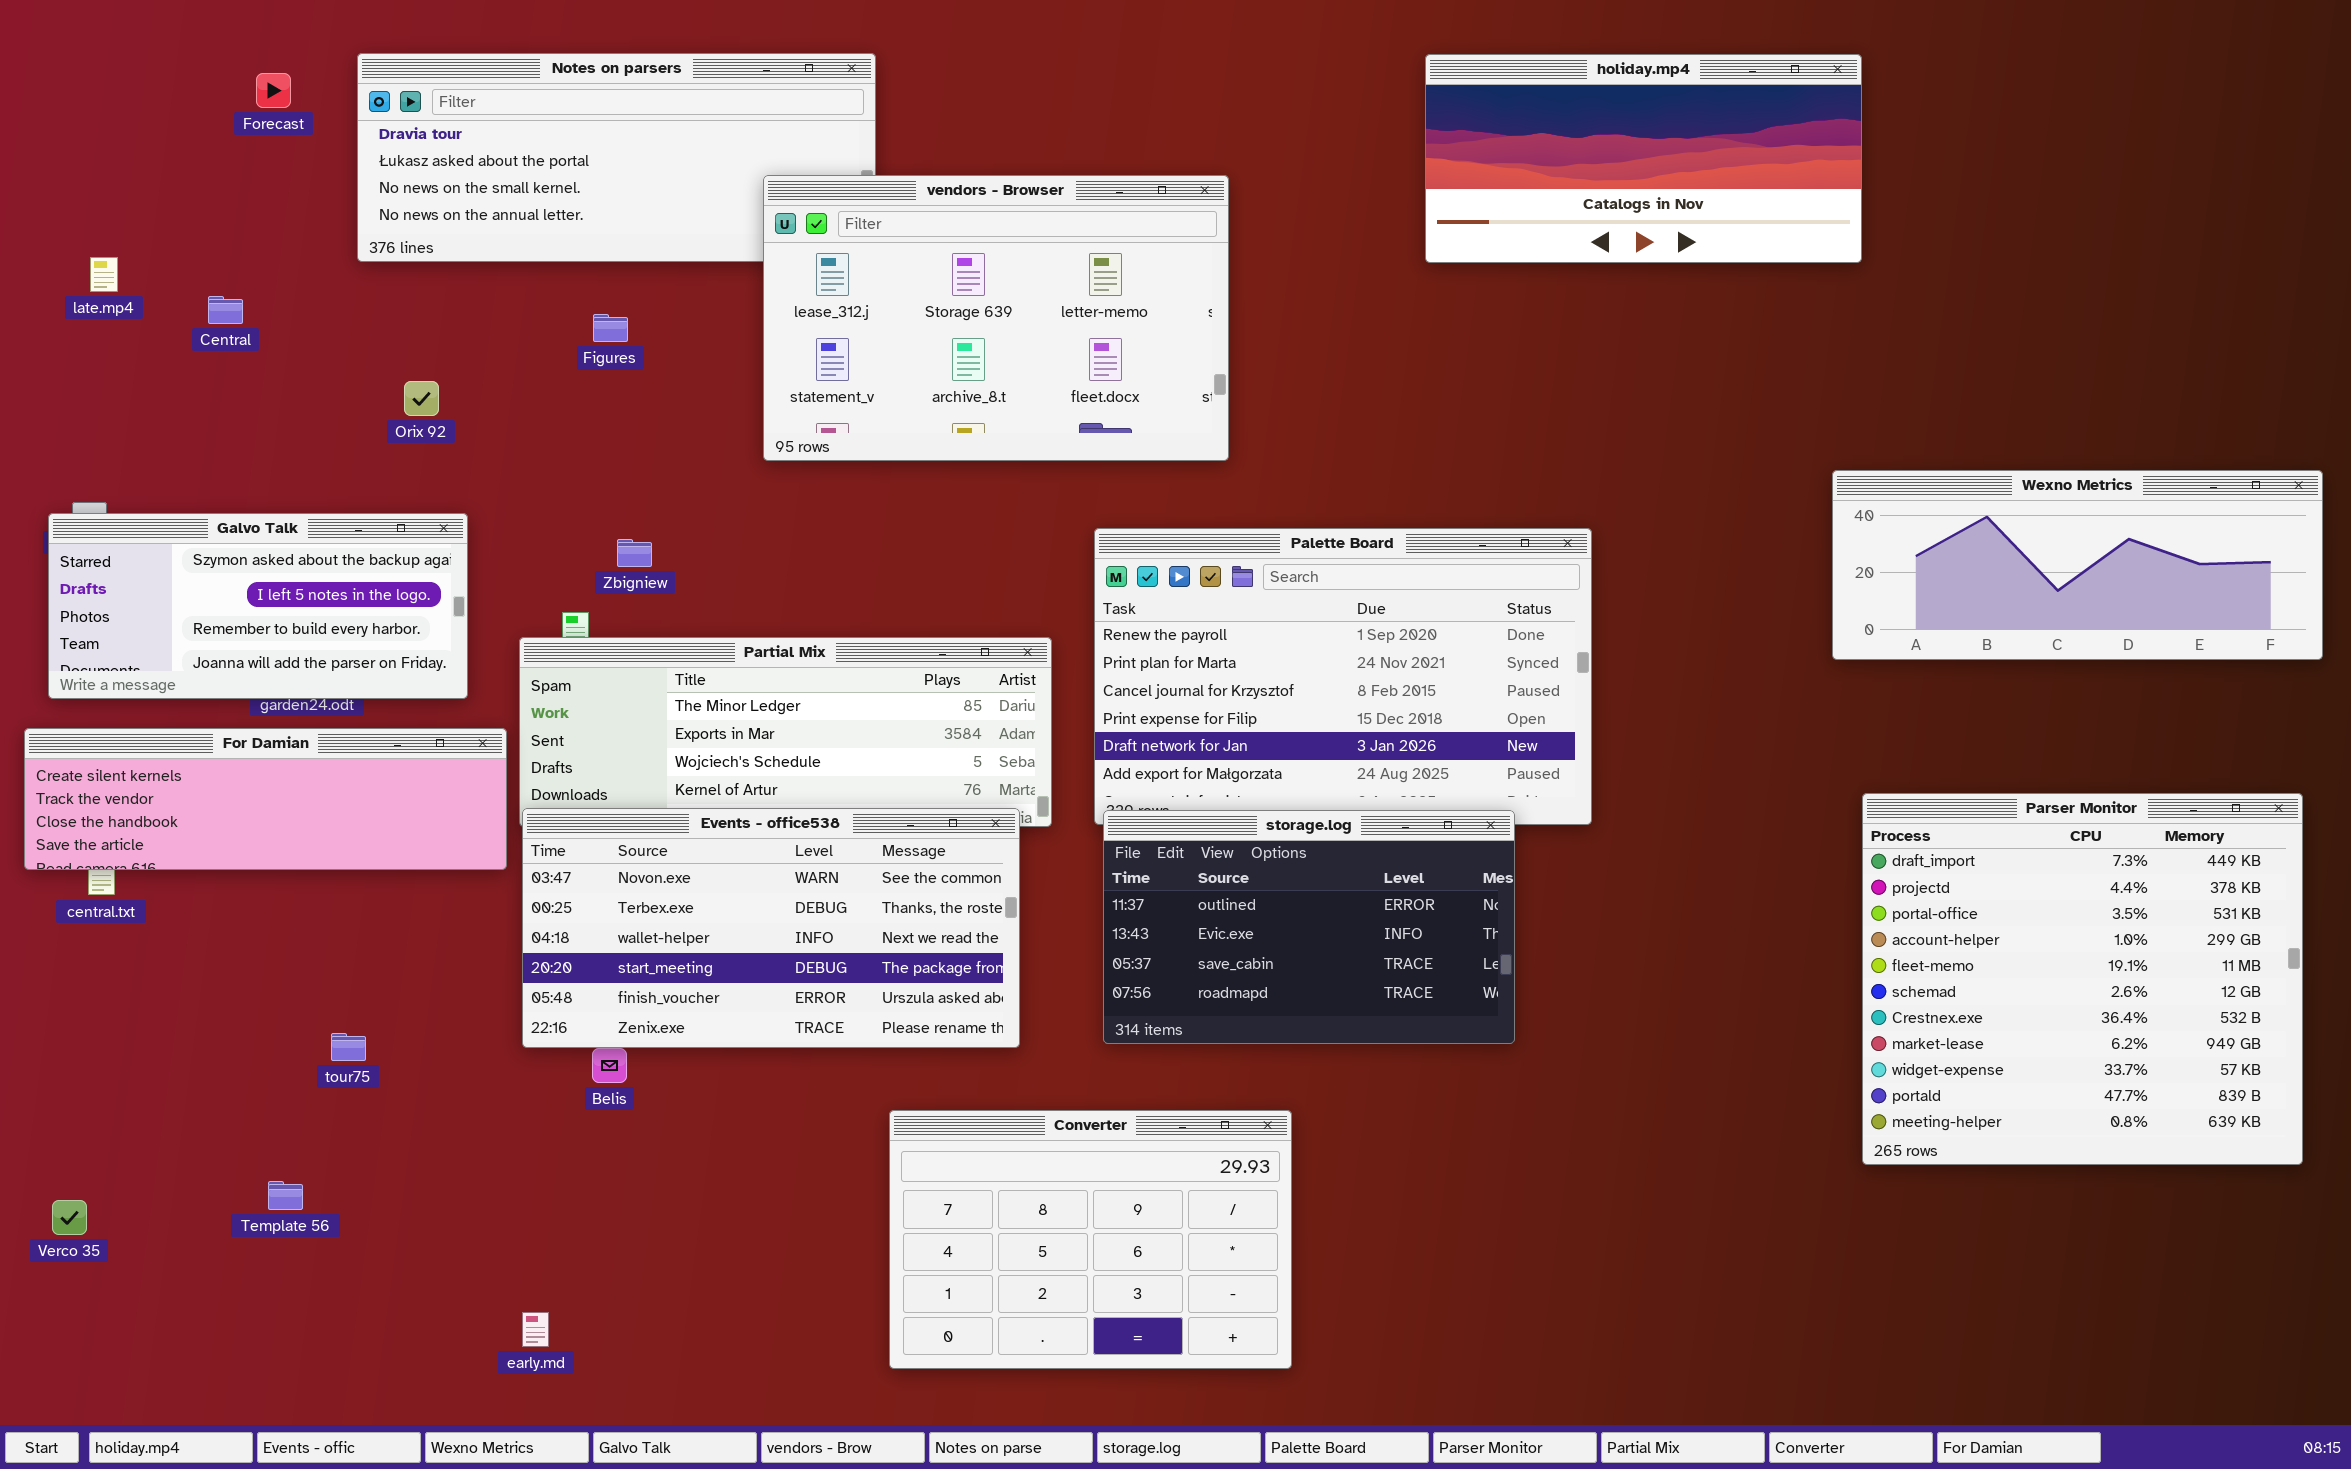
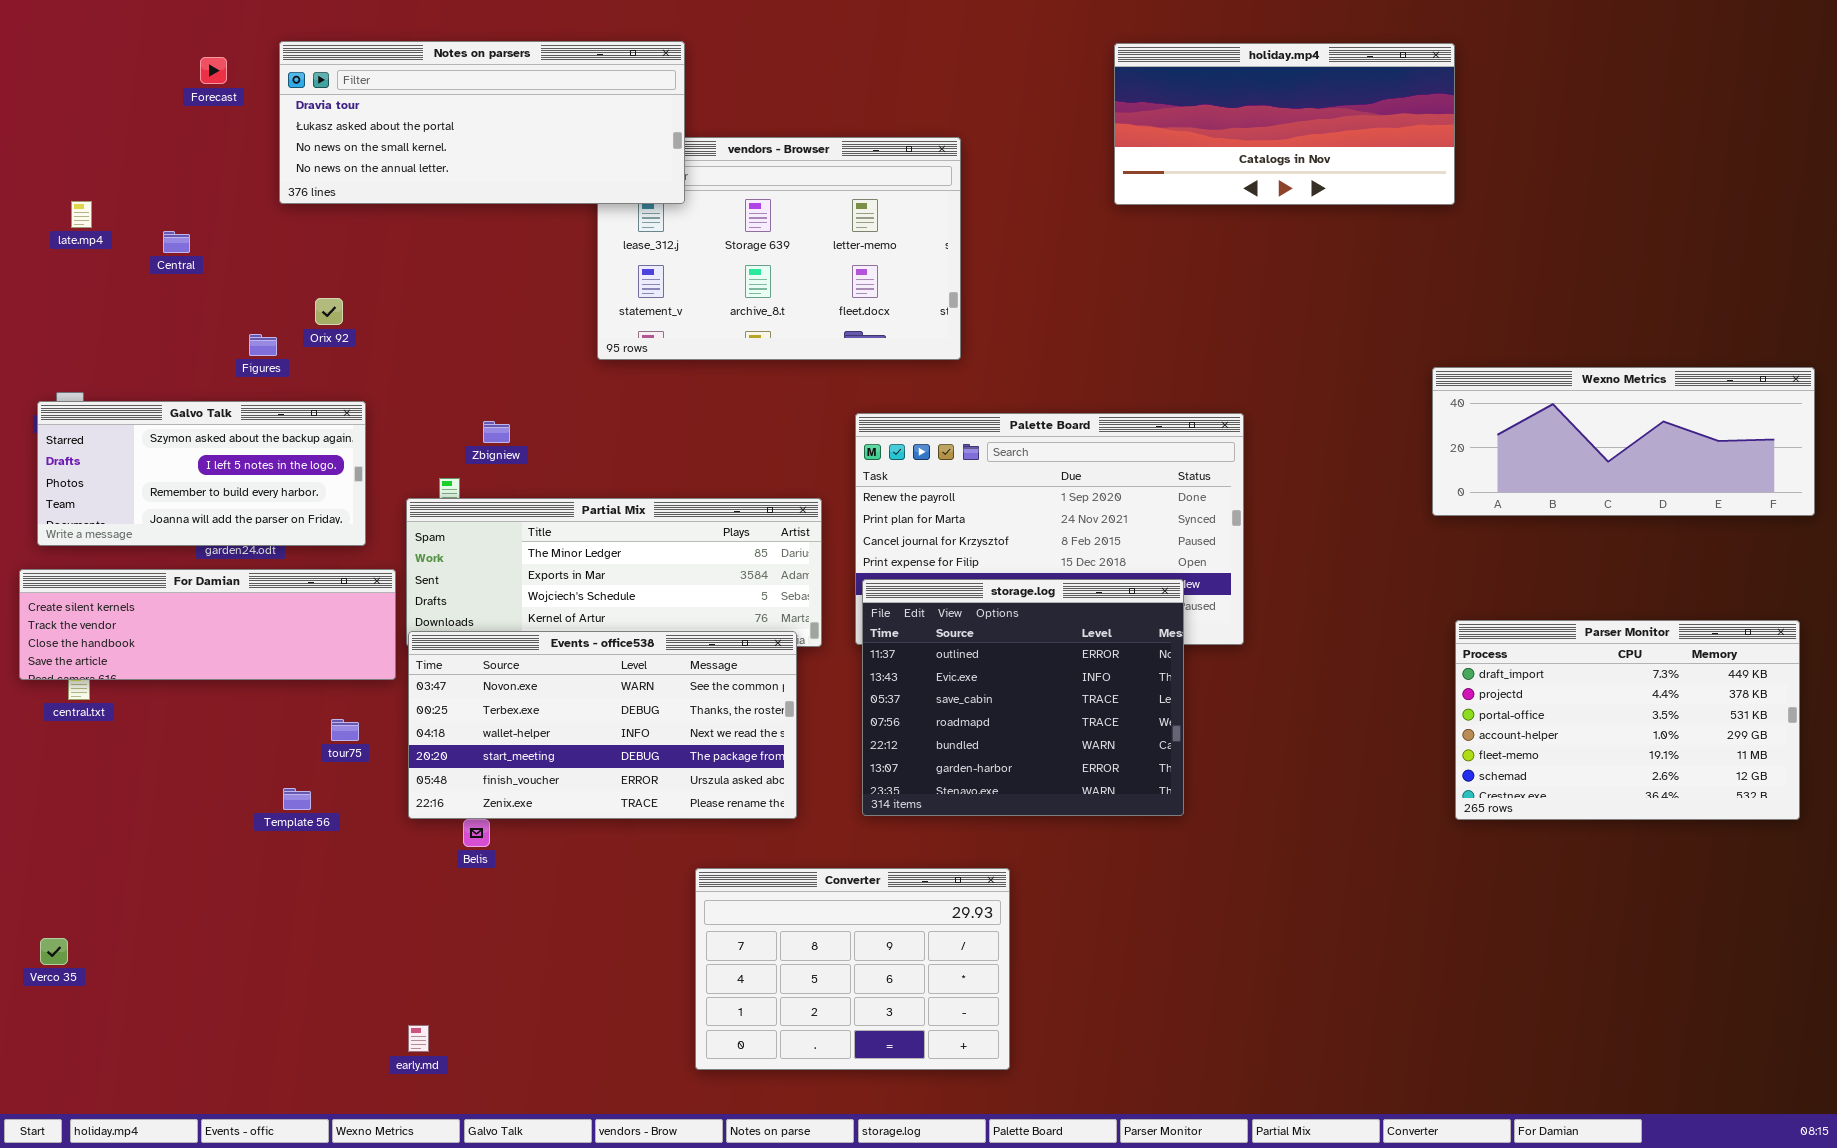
Notes on parsers: [357,53,876,262] -> [279,41,685,204], raised
Figures: [593,314,628,342] -> [249,334,277,356], moved
Parser Monitor: [1862,793,2303,1165] -> [1455,620,1800,820], resized
storage.log: [1103,810,1515,1044] -> [862,579,1184,816], resized
tour75: [331,1033,366,1061] -> [331,719,359,741], moved
Template 56: [268,1181,303,1210] -> [283,788,311,810], moved

